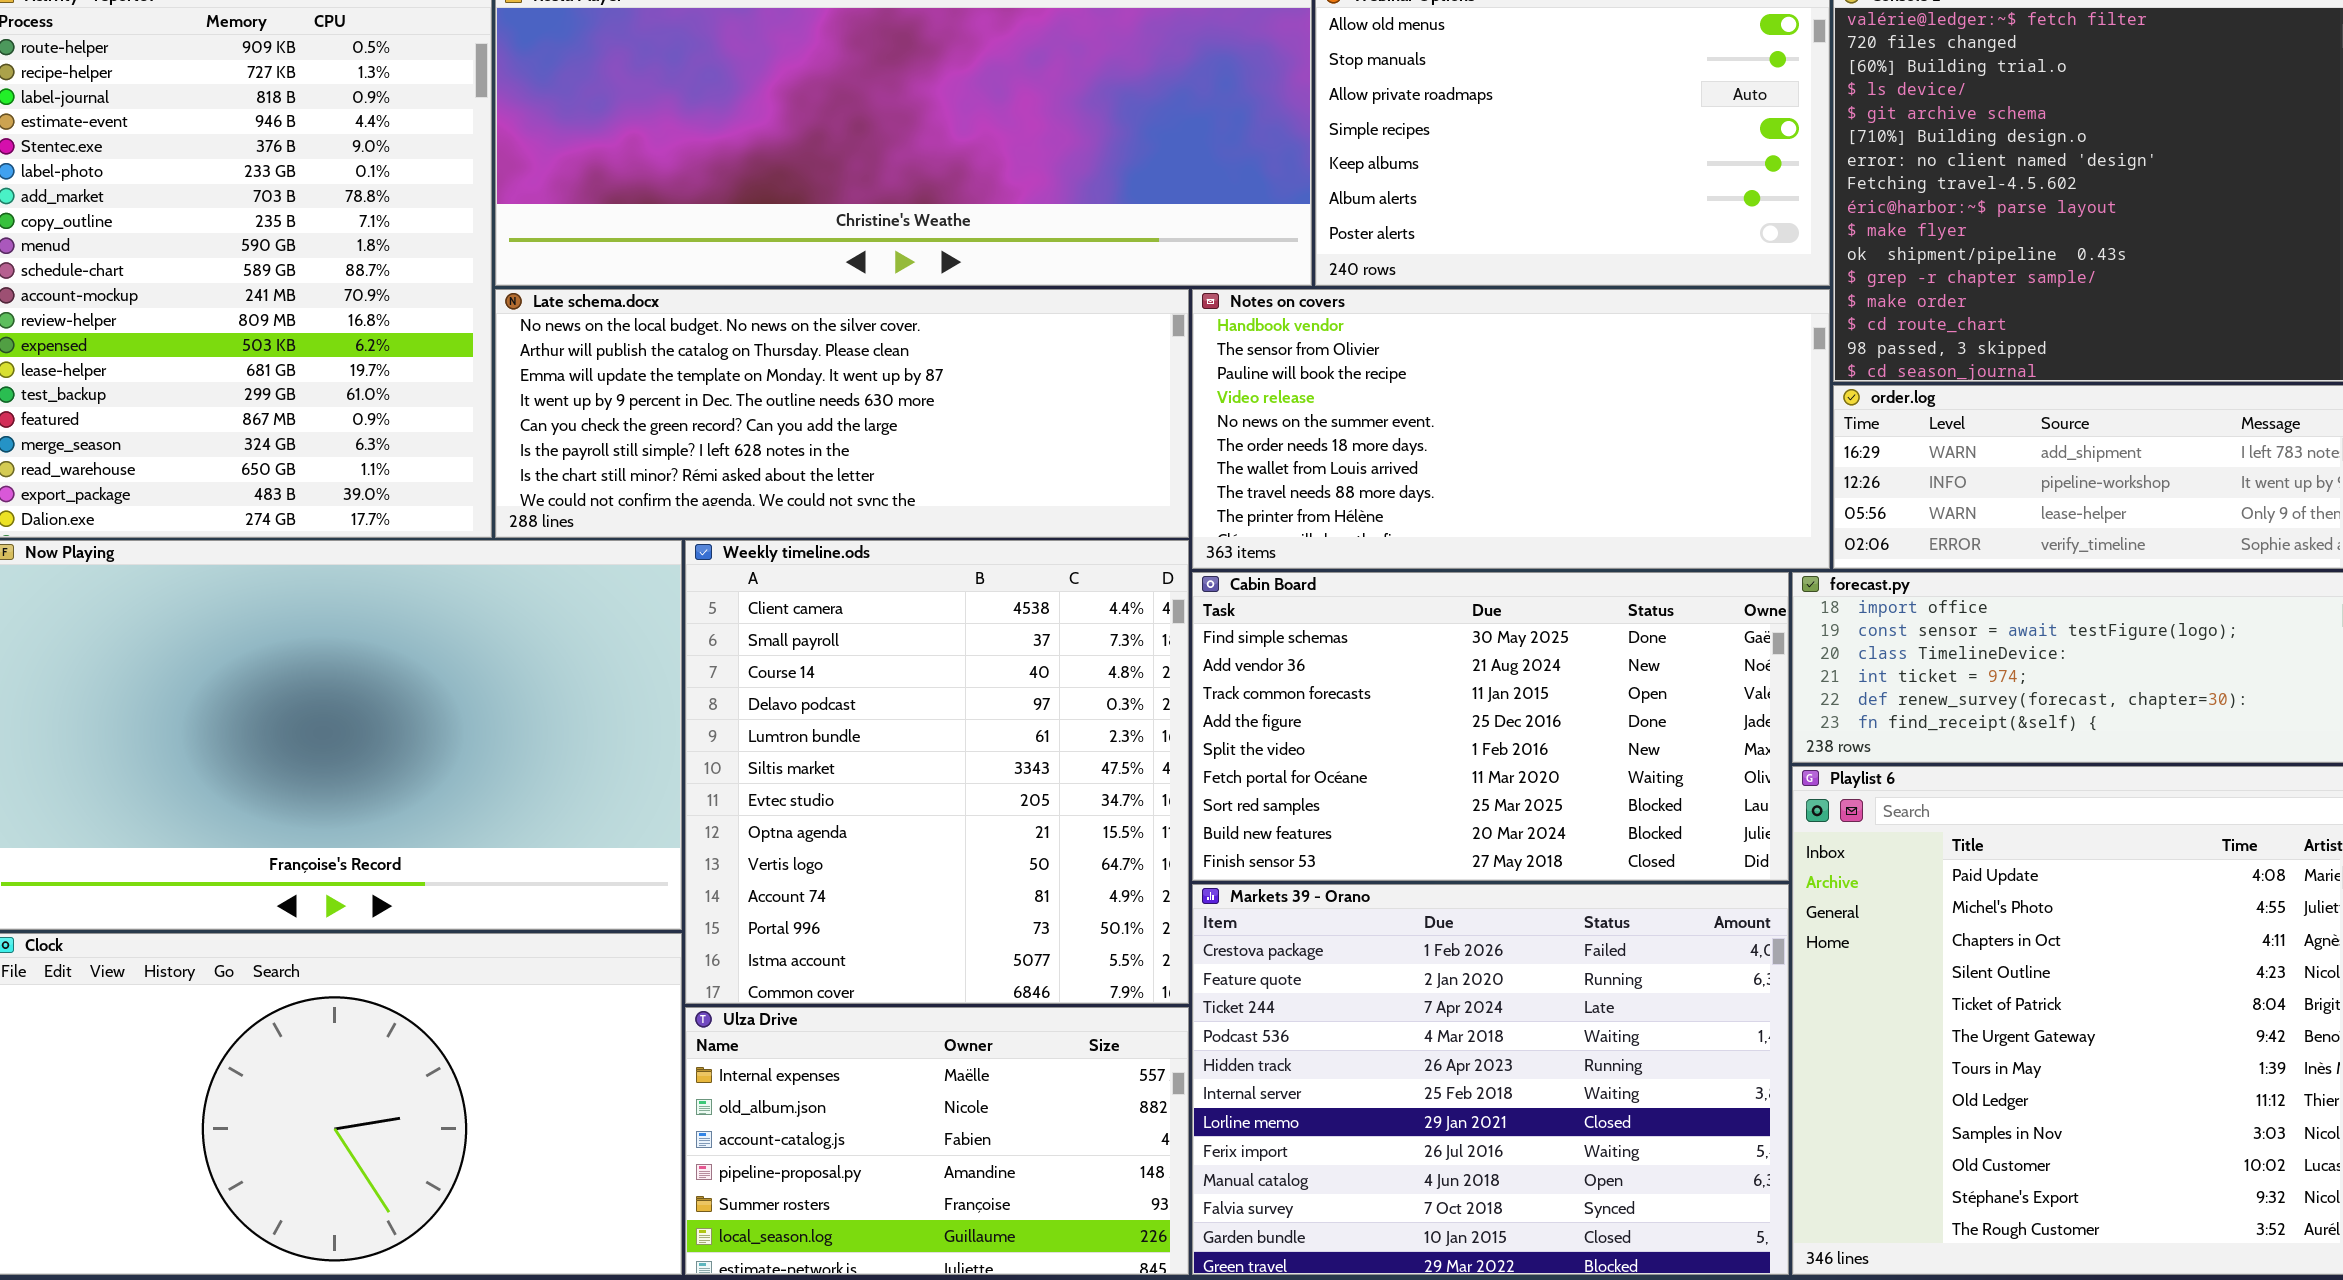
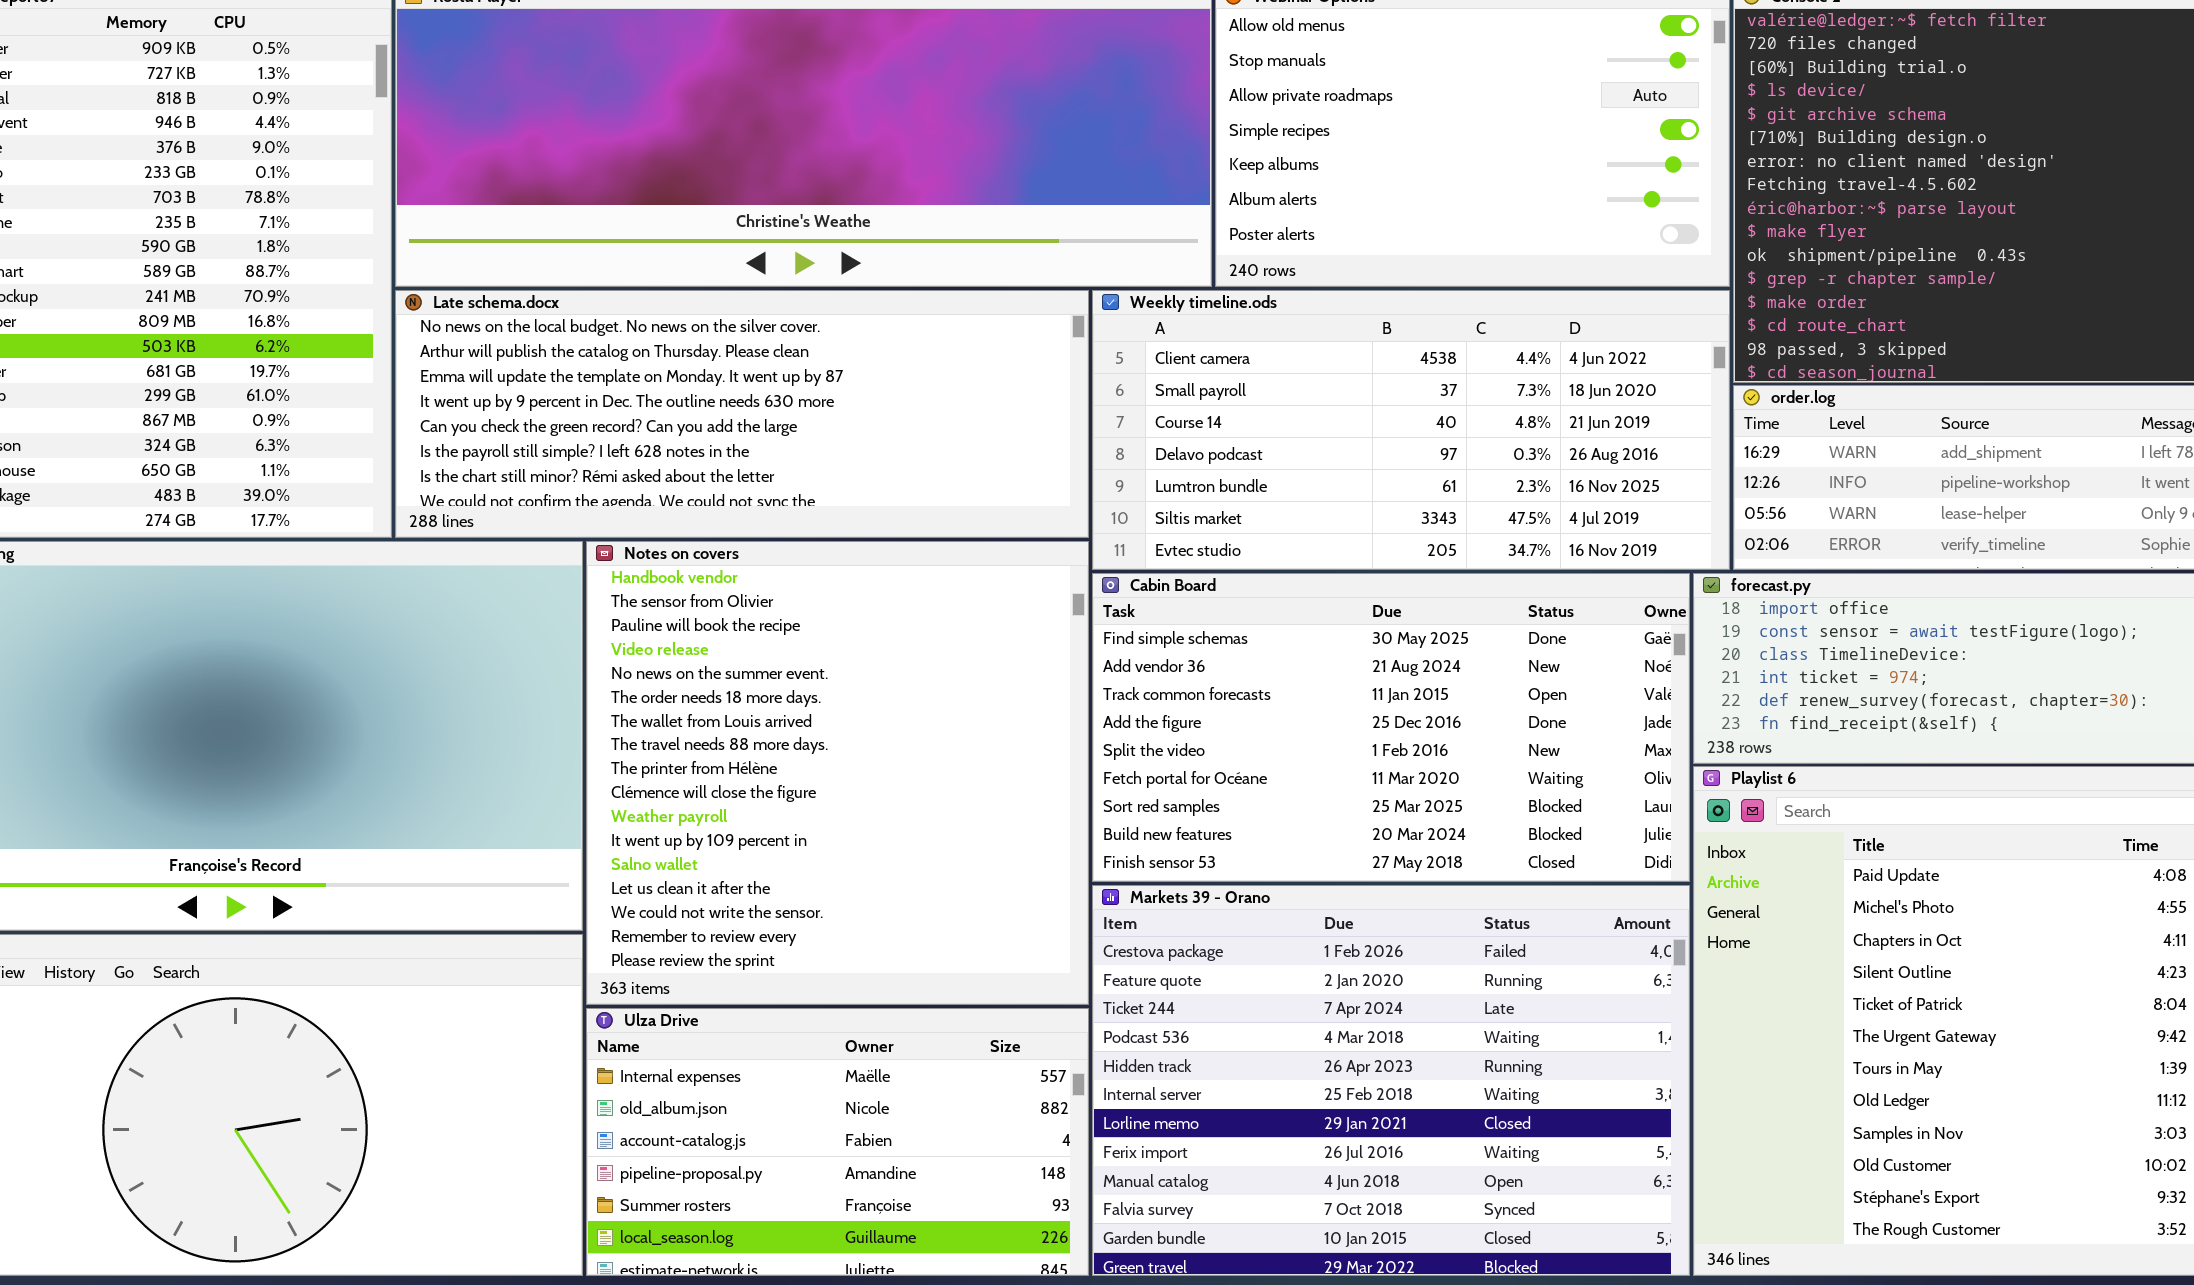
Notes on covers: [1192,289,1830,569] -> [586,541,1089,1005], moved, resized
Weekly timeline.ods: [685,540,1189,1004] -> [1092,290,1730,570], moved, resized

